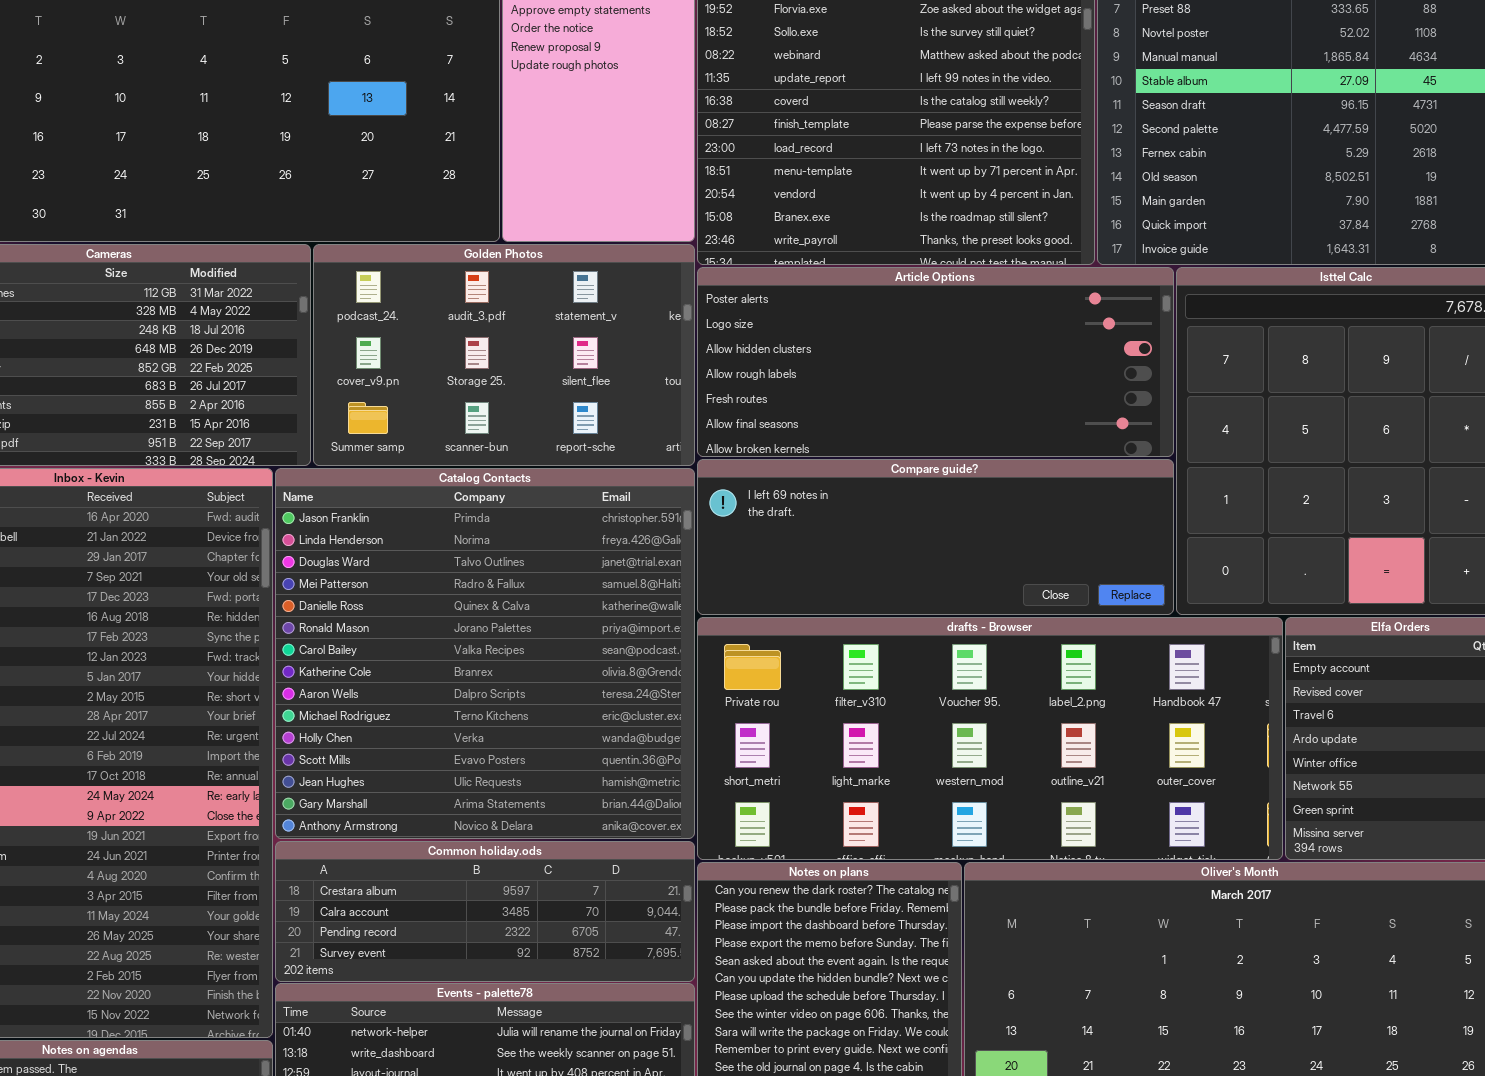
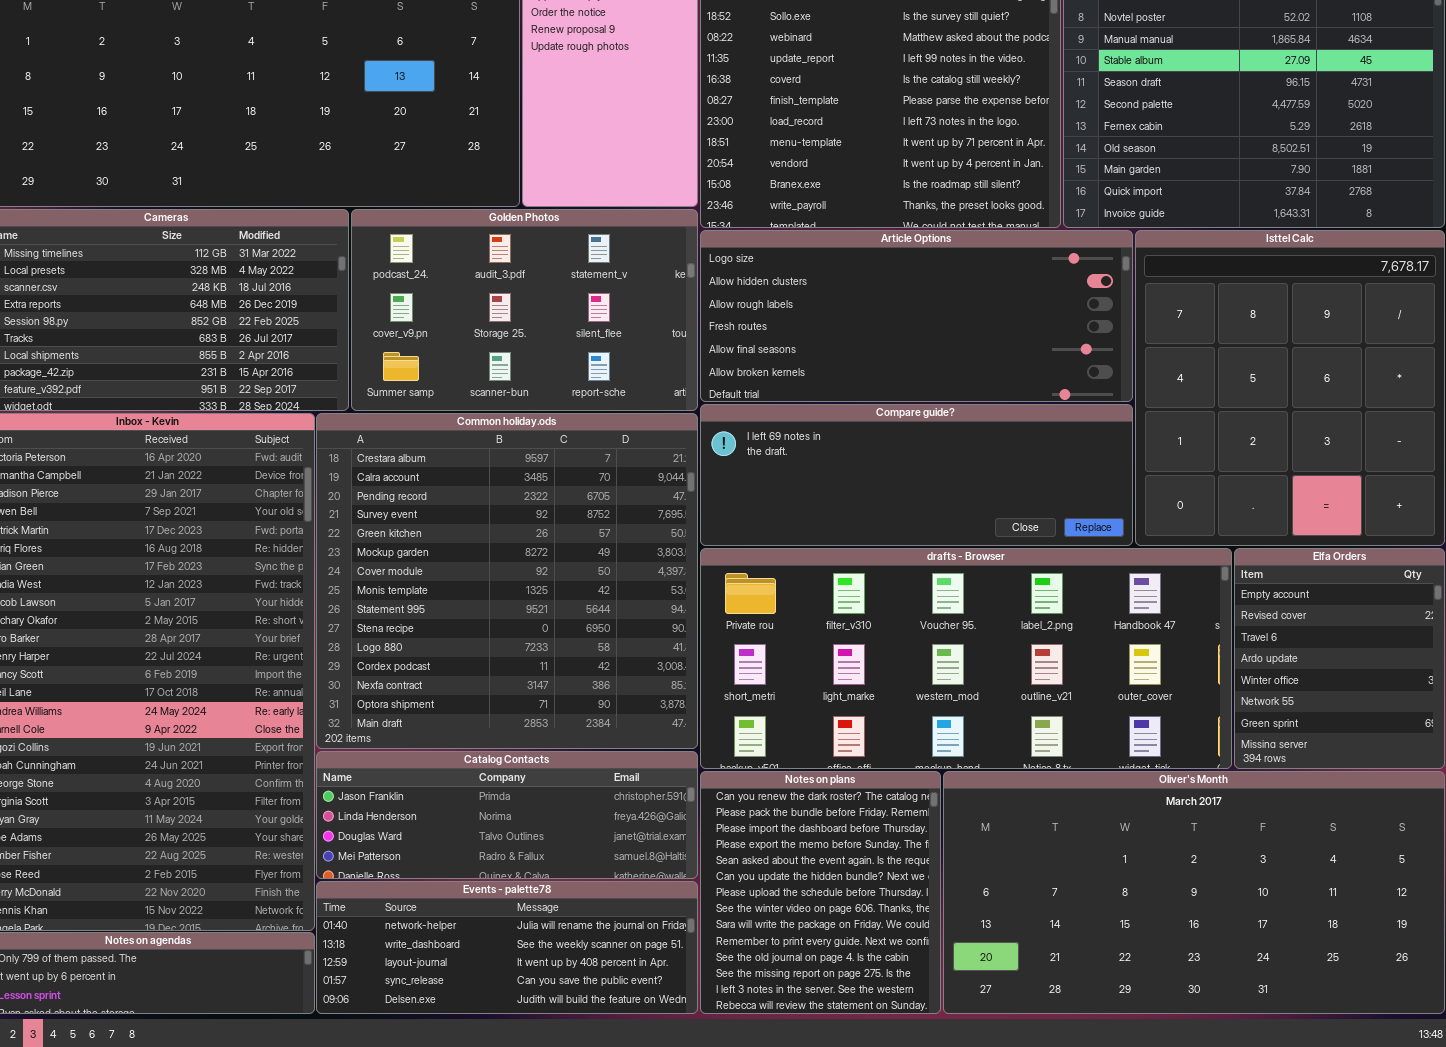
Article Options: [697,267,1174,457] -> [700,230,1133,402], scrolled down 1 row
Catalog Contacts: [275,468,695,839] -> [316,751,698,879], moved, resized
Common holiday.ods: [275,841,695,982] -> [316,413,698,749], moved, resized

